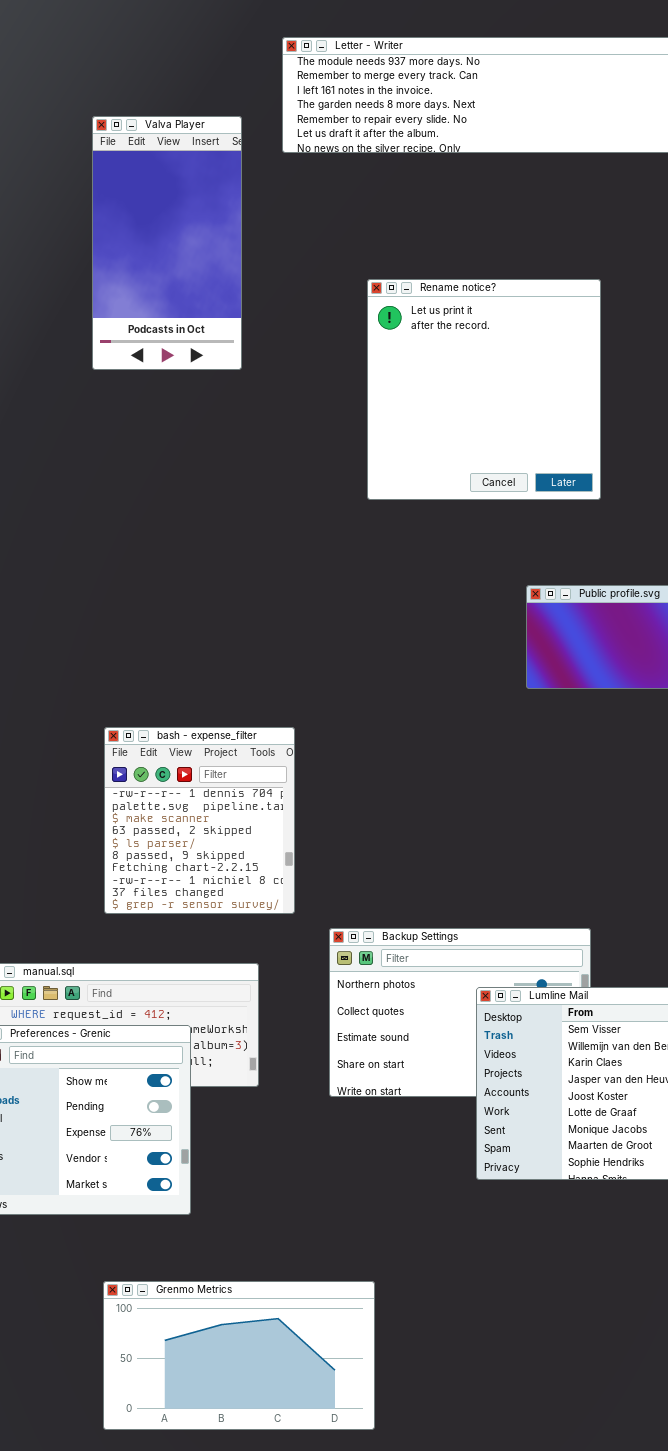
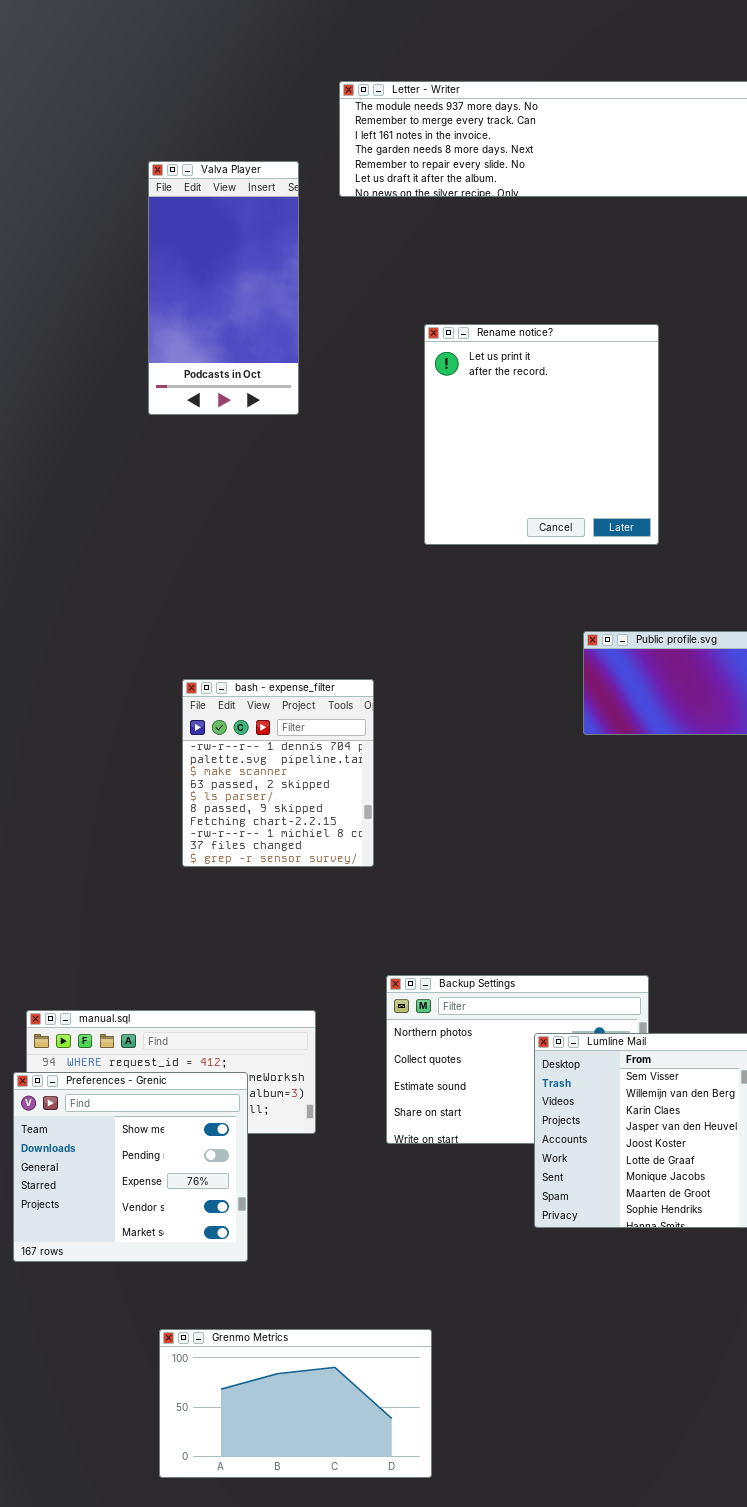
bash - expense_filter: [104,727,295,914] -> [182,679,374,867], moved

